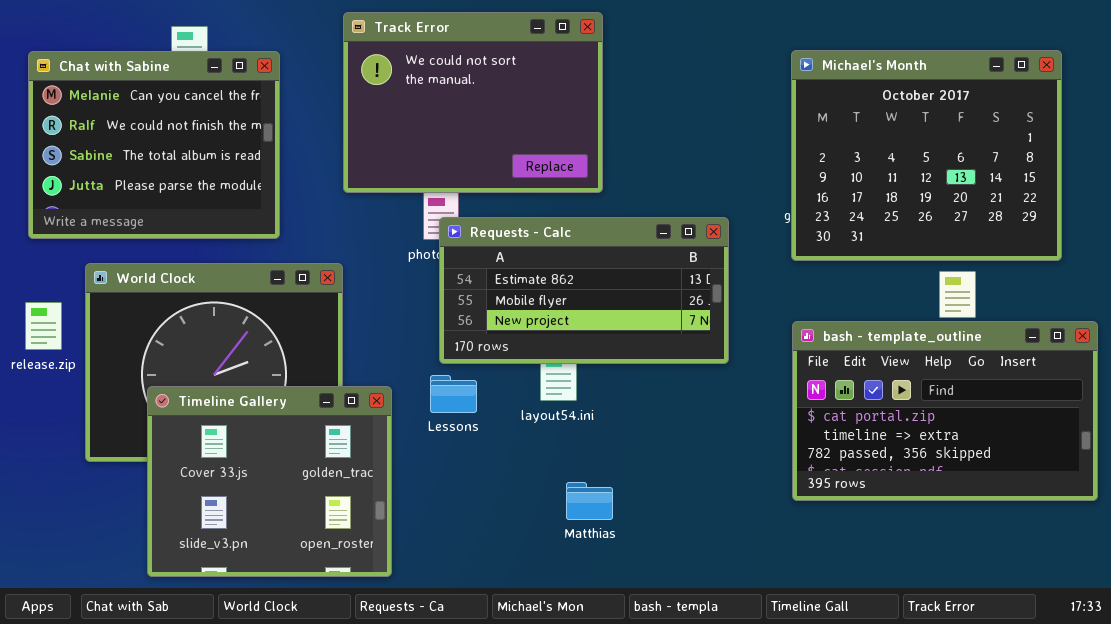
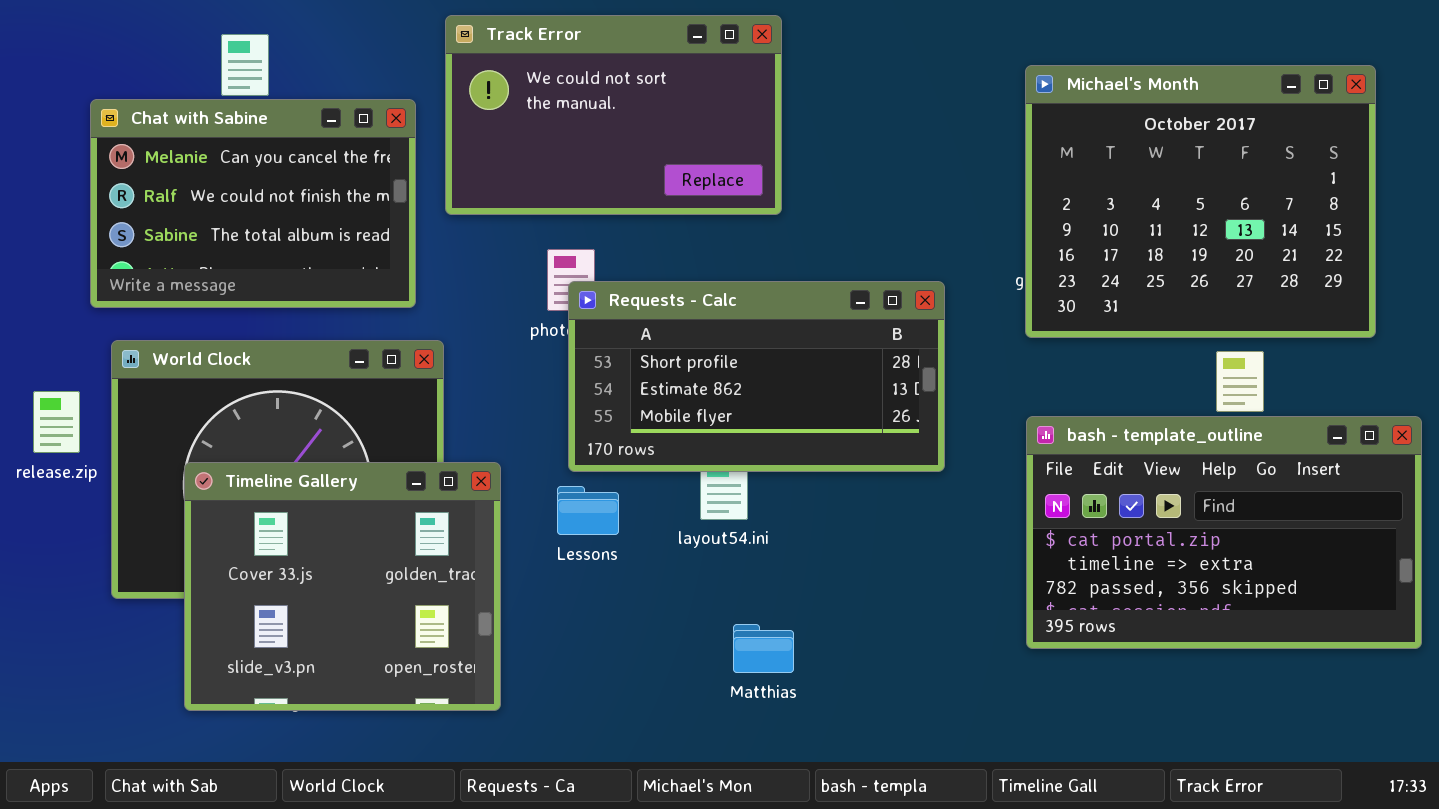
Track Error: [343,12,603,193] -> [445,15,782,215], resized
Chat with Sabine: [28,51,280,239] -> [90,99,416,308], moved, resized
Requests - Calc: [439,217,729,364] -> [568,281,945,472], scrolled up 1 row
Timeline Gallery: [147,386,392,577] -> [184,462,501,711], moved

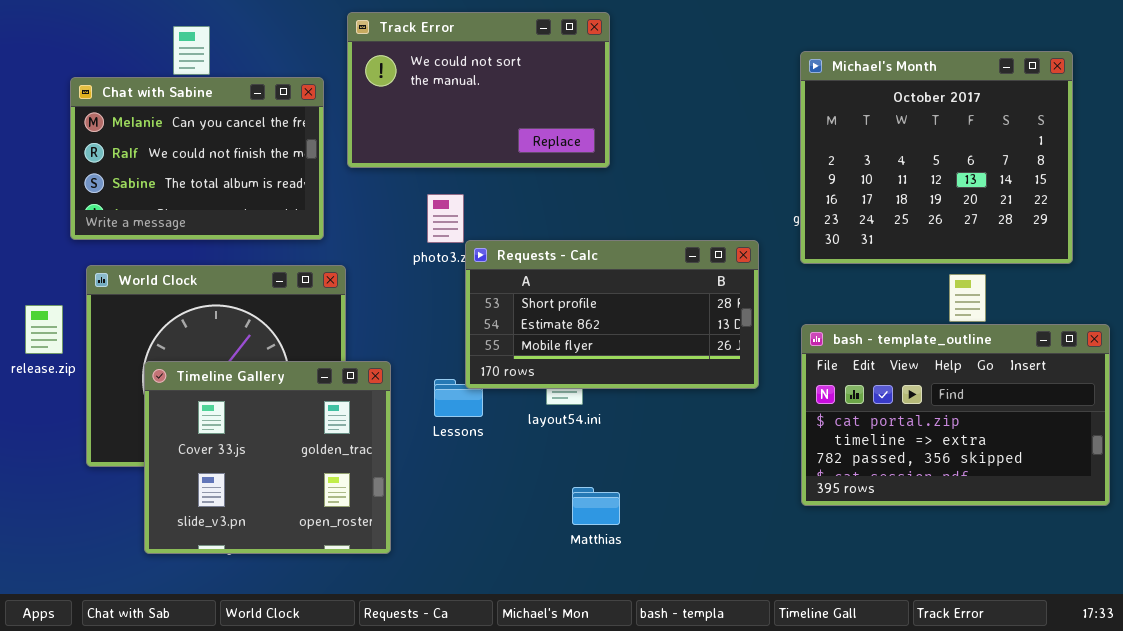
Requests - Calc: [568,281,945,472] -> [465,240,759,389], moved

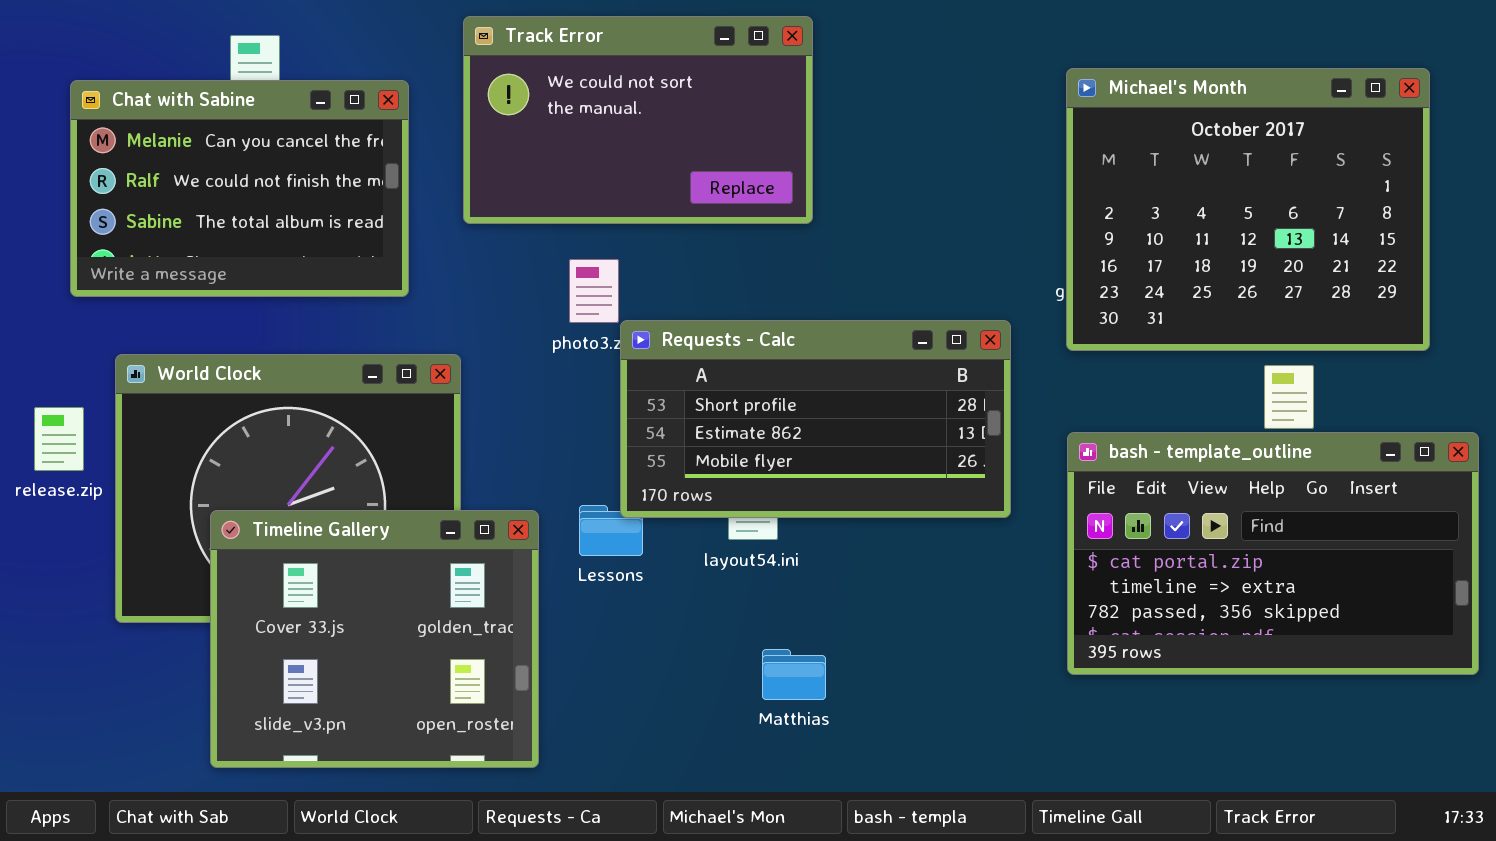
Chat with Sabine: [70,77,324,240] -> [70,80,409,297], moved
Timeline Gallery: [144,361,391,554] -> [210,510,539,768], moved

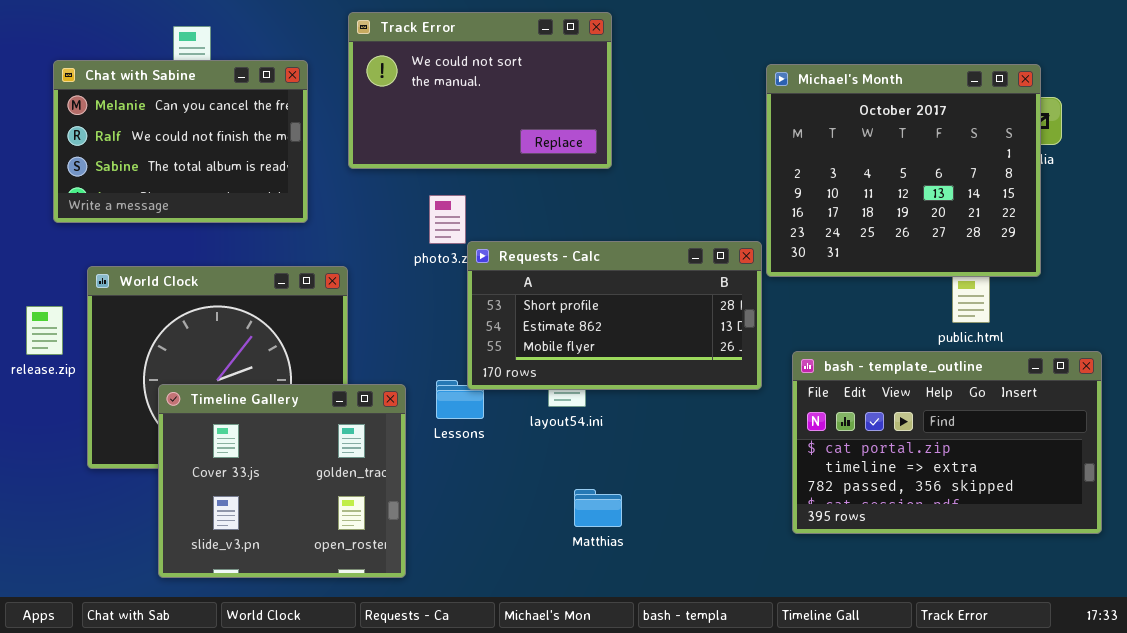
Michael's Month: [1066,68,1430,351] -> [766,64,1041,277], moved
bash - template_outline: [1067,432,1479,675] -> [792,351,1102,534], moved

